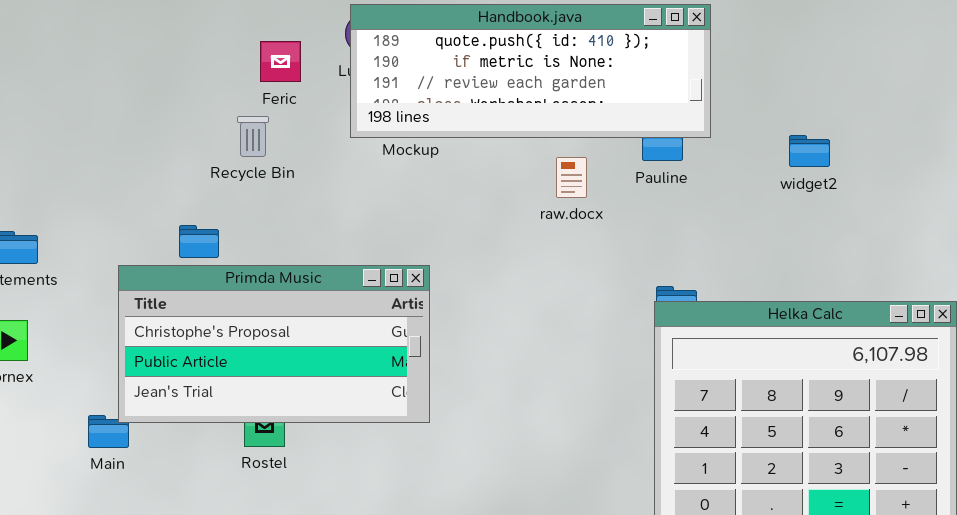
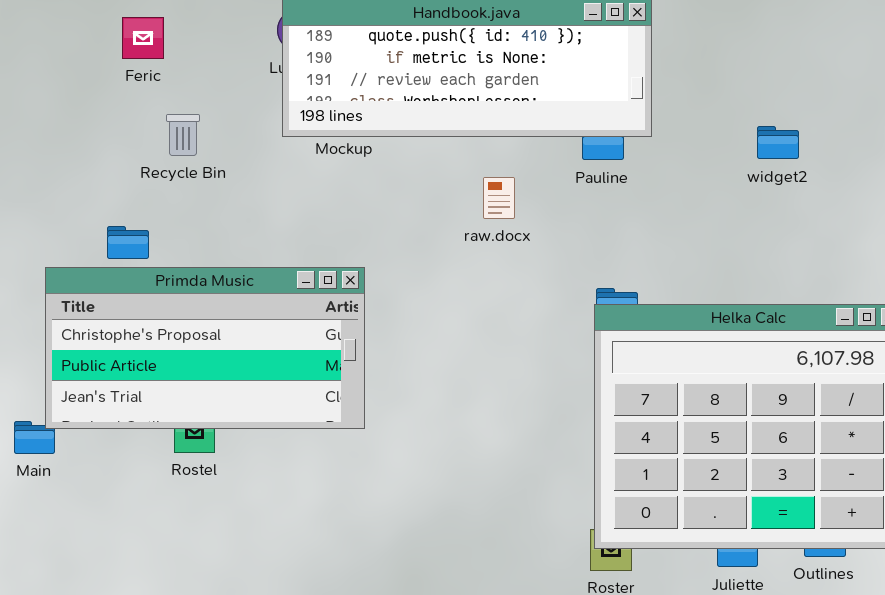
Feric: [260,41,301,82] -> [122,17,164,59], moved
widget2: [789,135,830,167] -> [757,126,799,159], moved
raw.docx: [556,157,587,198] -> [483,177,515,219], moved

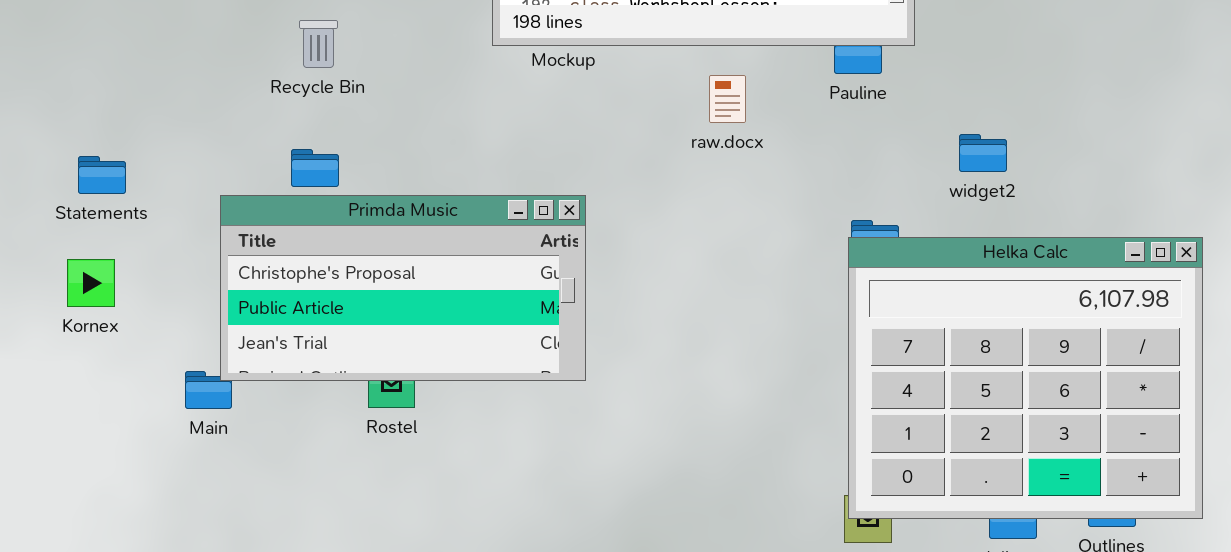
Recycle Bin: [166,114,200,156] -> [299,20,338,68], moved
widget2: [757,126,799,159] -> [959,134,1007,172], moved
raw.docx: [483,177,515,219] -> [709,75,746,123], moved

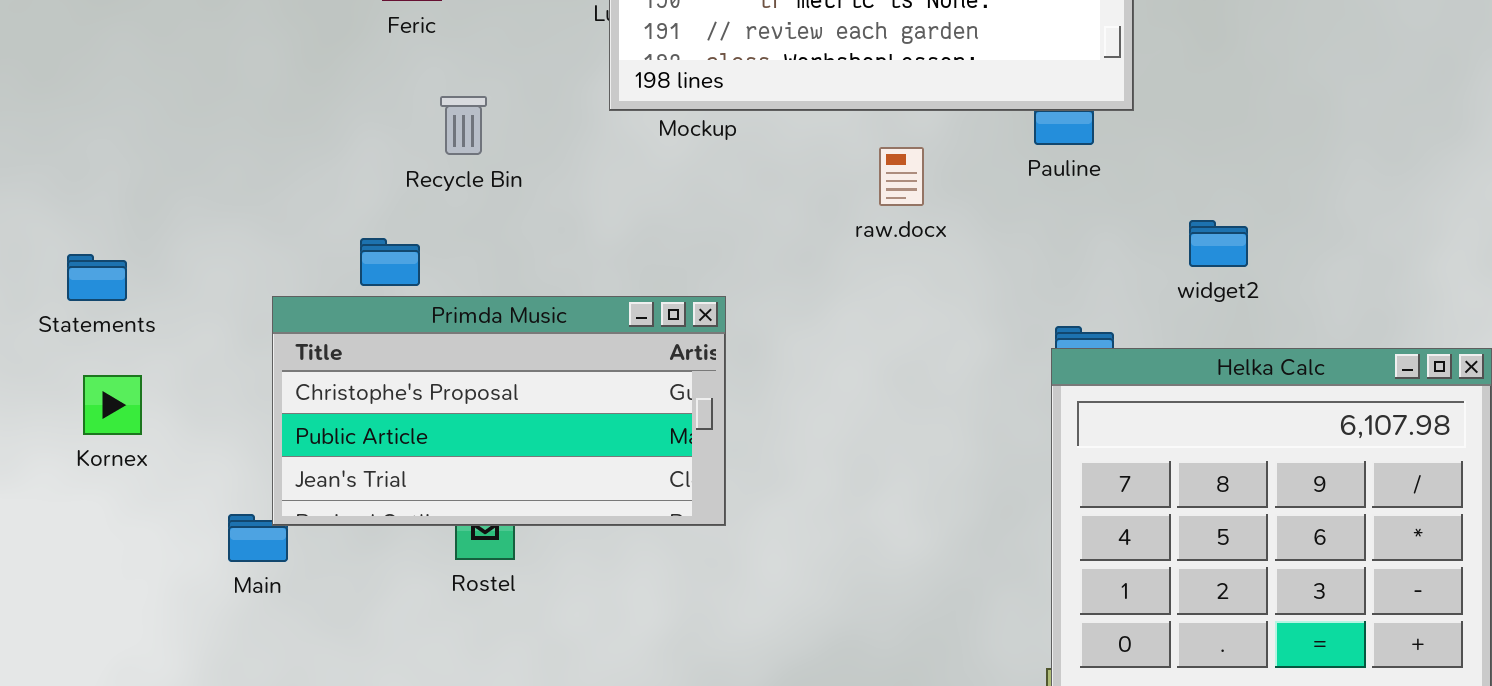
Recycle Bin: [299,20,338,68] -> [440,96,487,155], moved
Statements: [78,156,126,194] -> [67,254,127,301], moved

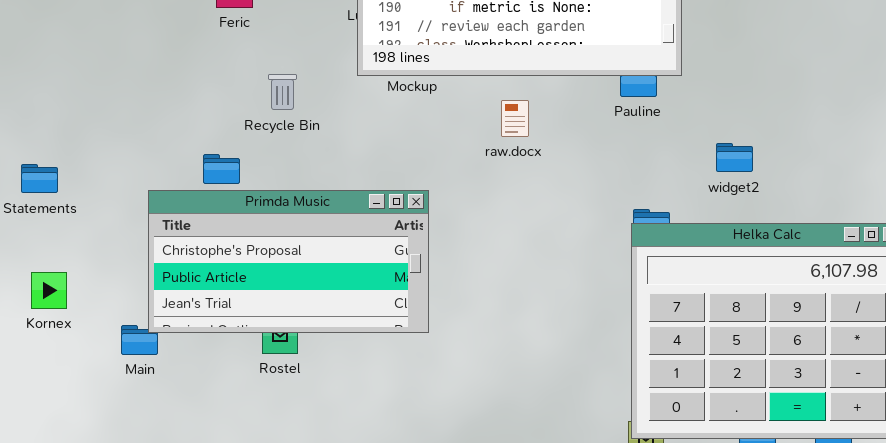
Recycle Bin: [440,96,487,155] -> [268,74,297,110], moved
raw.docx: [879,147,924,206] -> [501,100,529,137], moved
Kornex: [83,375,142,435] -> [31,272,67,309], moved

